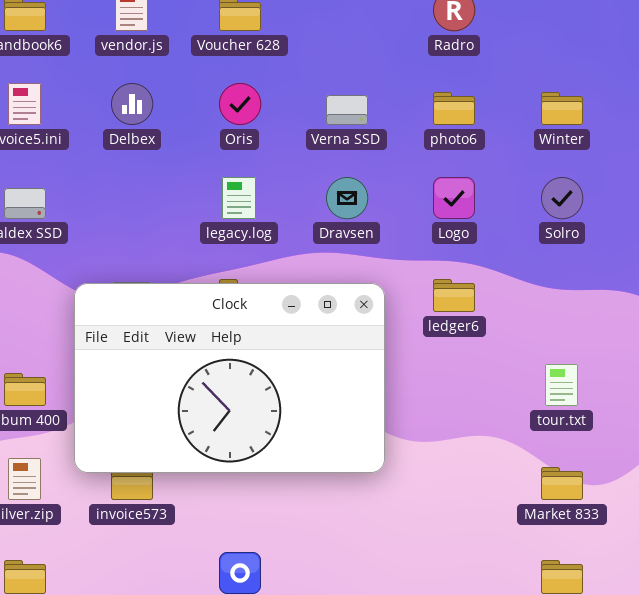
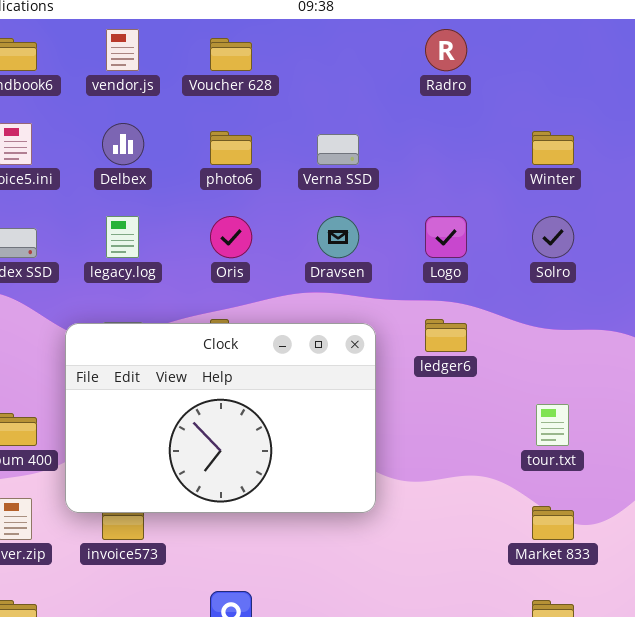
Oris: [219,83,261,125] -> [210,216,252,258], moved
photo6: [433,92,475,125] -> [210,131,252,165], moved
legacy.log: [222,177,256,219] -> [106,216,139,258], moved

